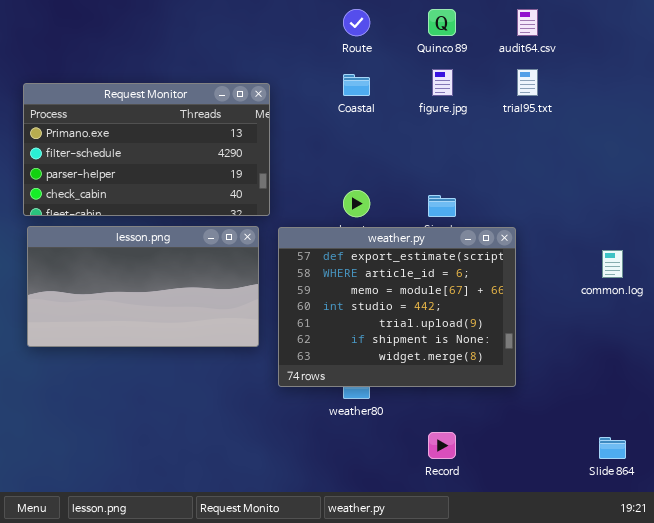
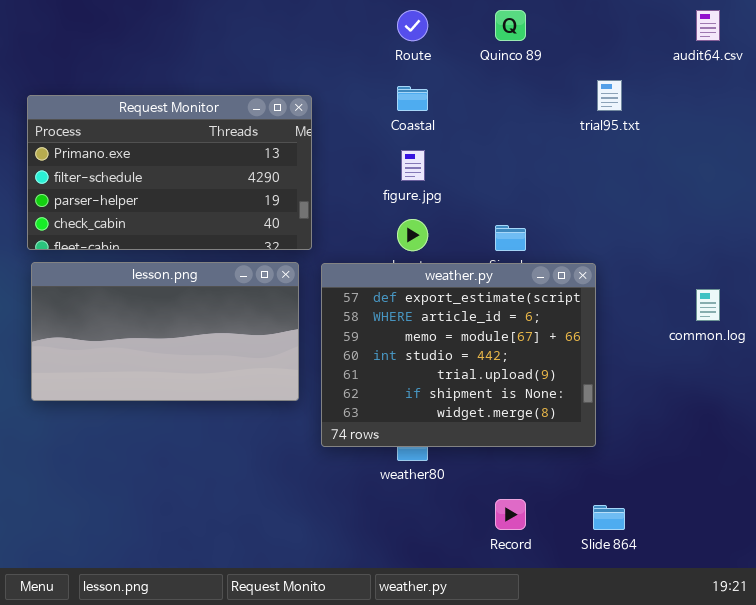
audit64.csv: [517,9,538,36] -> [696,10,720,41], moved
figure.jpg: [432,69,453,96] -> [401,150,425,181], moved
Slide 864: [599,437,626,459] -> [593,505,625,530], moved

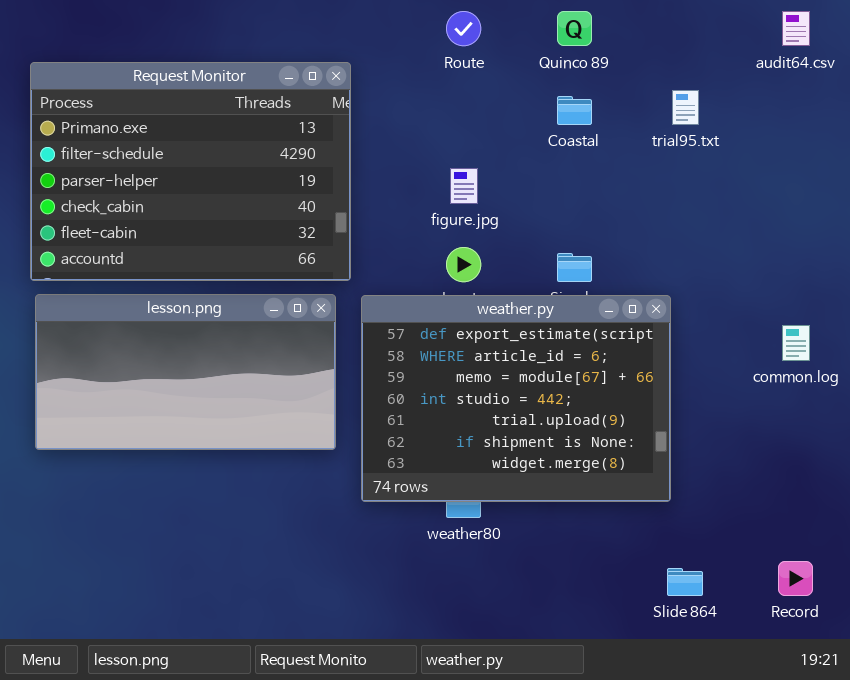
Coastal: [397,86,428,111] -> [557,96,592,125], moved
Request Monitor: [27,95,312,250] -> [30,62,351,281], resized
Record: [495,499,526,530] -> [778,561,813,596], moved

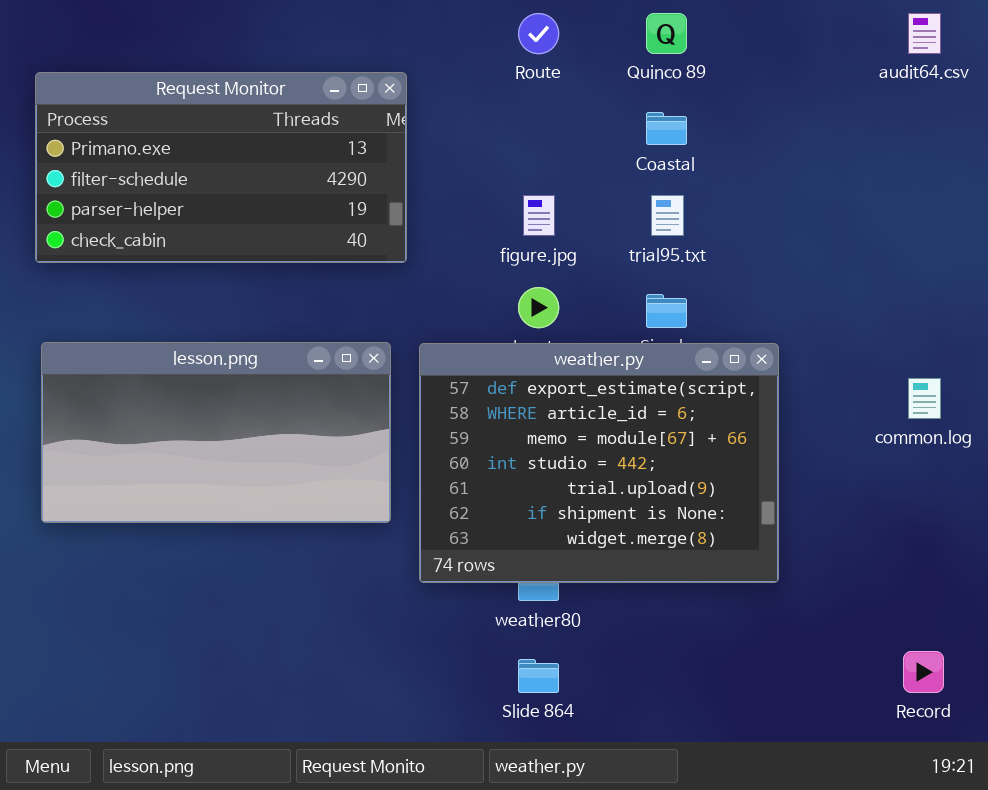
Request Monitor: [30,62,351,281] -> [35,72,407,263], resized
trial95.txt: [672,90,699,125] -> [651,195,684,236], moved
Slide 864: [667,568,703,596] -> [518,659,559,693], moved

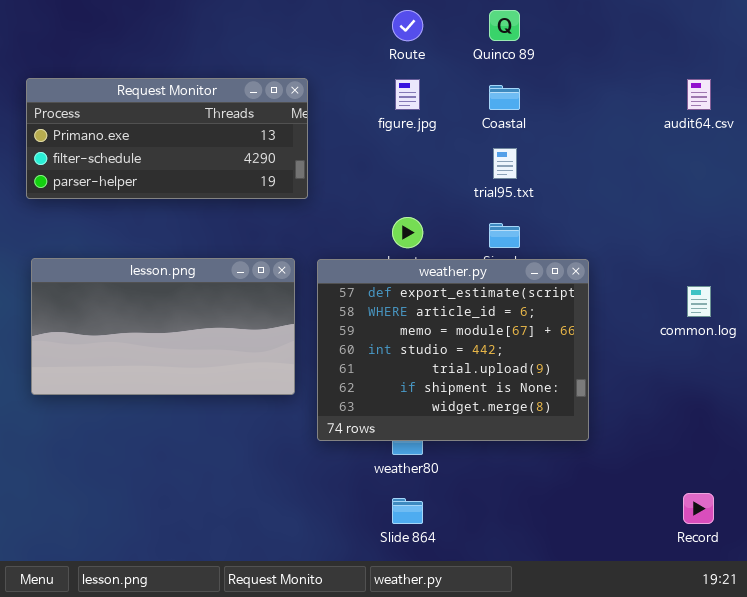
audit64.csv: [908,13,941,54] -> [687,79,711,110], moved
Request Monitor: [35,72,407,263] -> [26,78,308,199], resized
figure.jpg: [523,195,555,236] -> [395,79,420,110], moved

